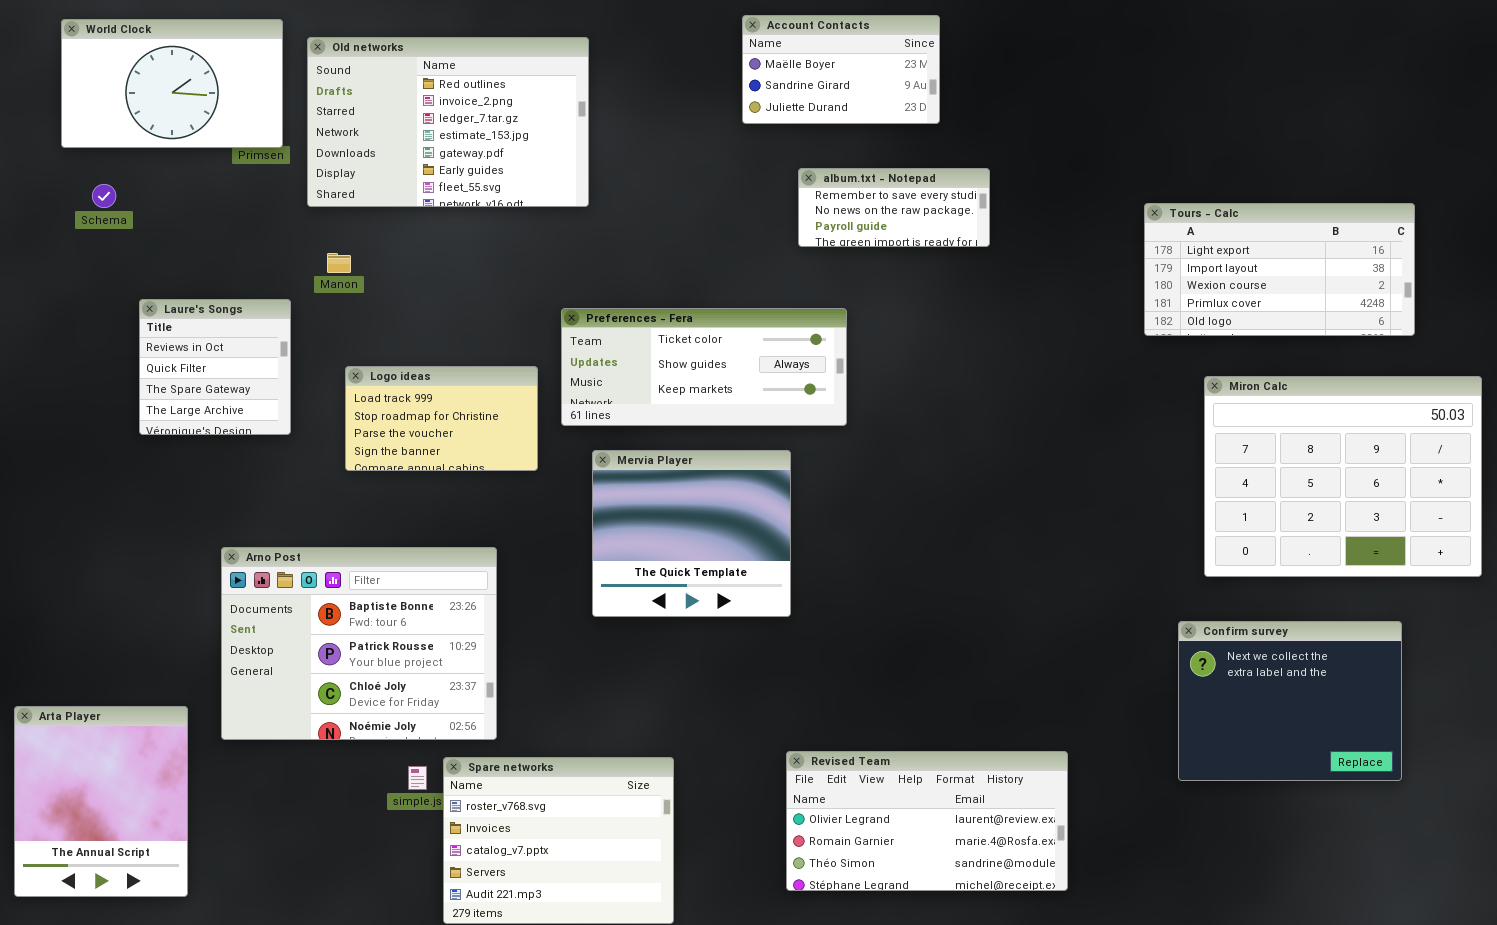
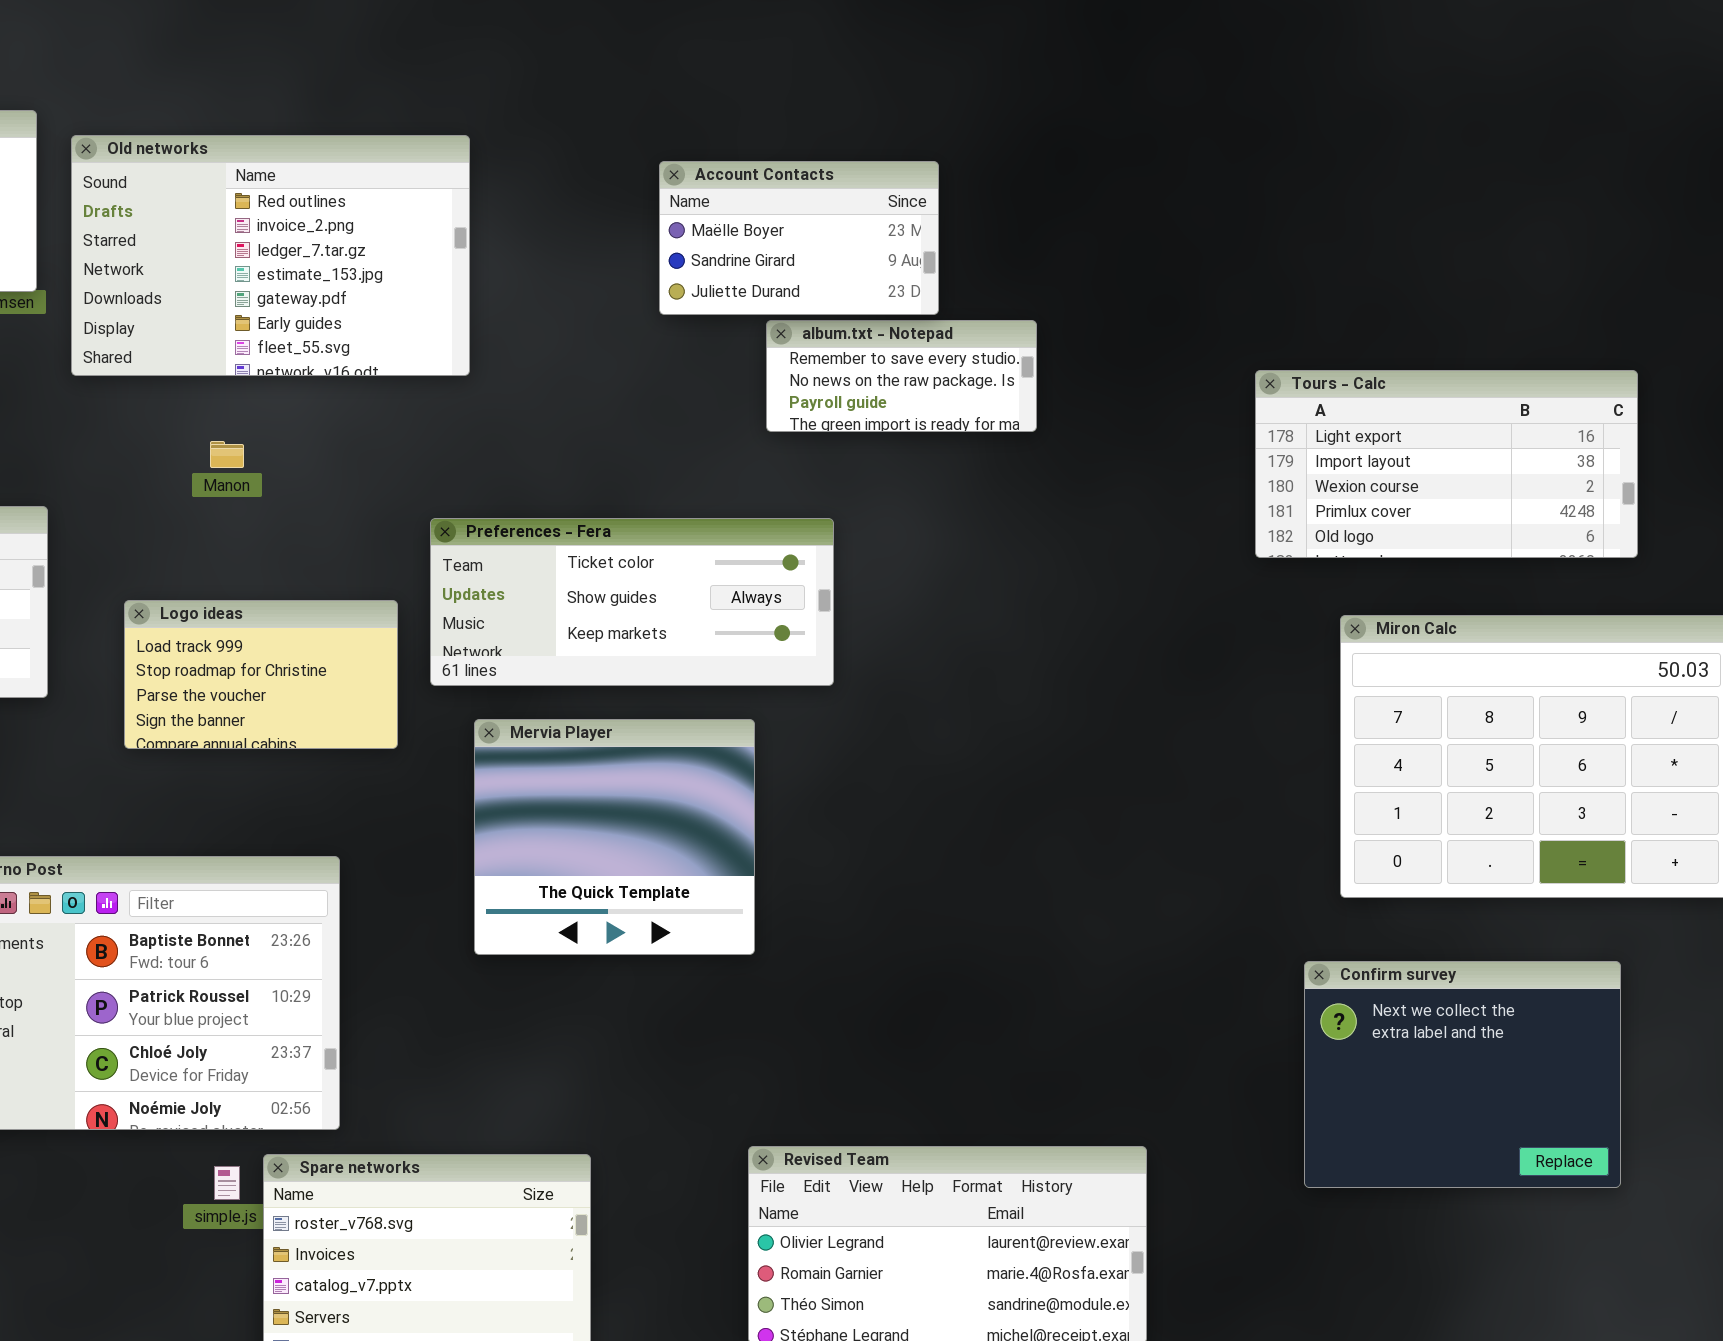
Account Contacts: [742,15,940,124] -> [659,161,939,315], moved
Manon: [327,253,351,273] -> [210,441,244,468], moved

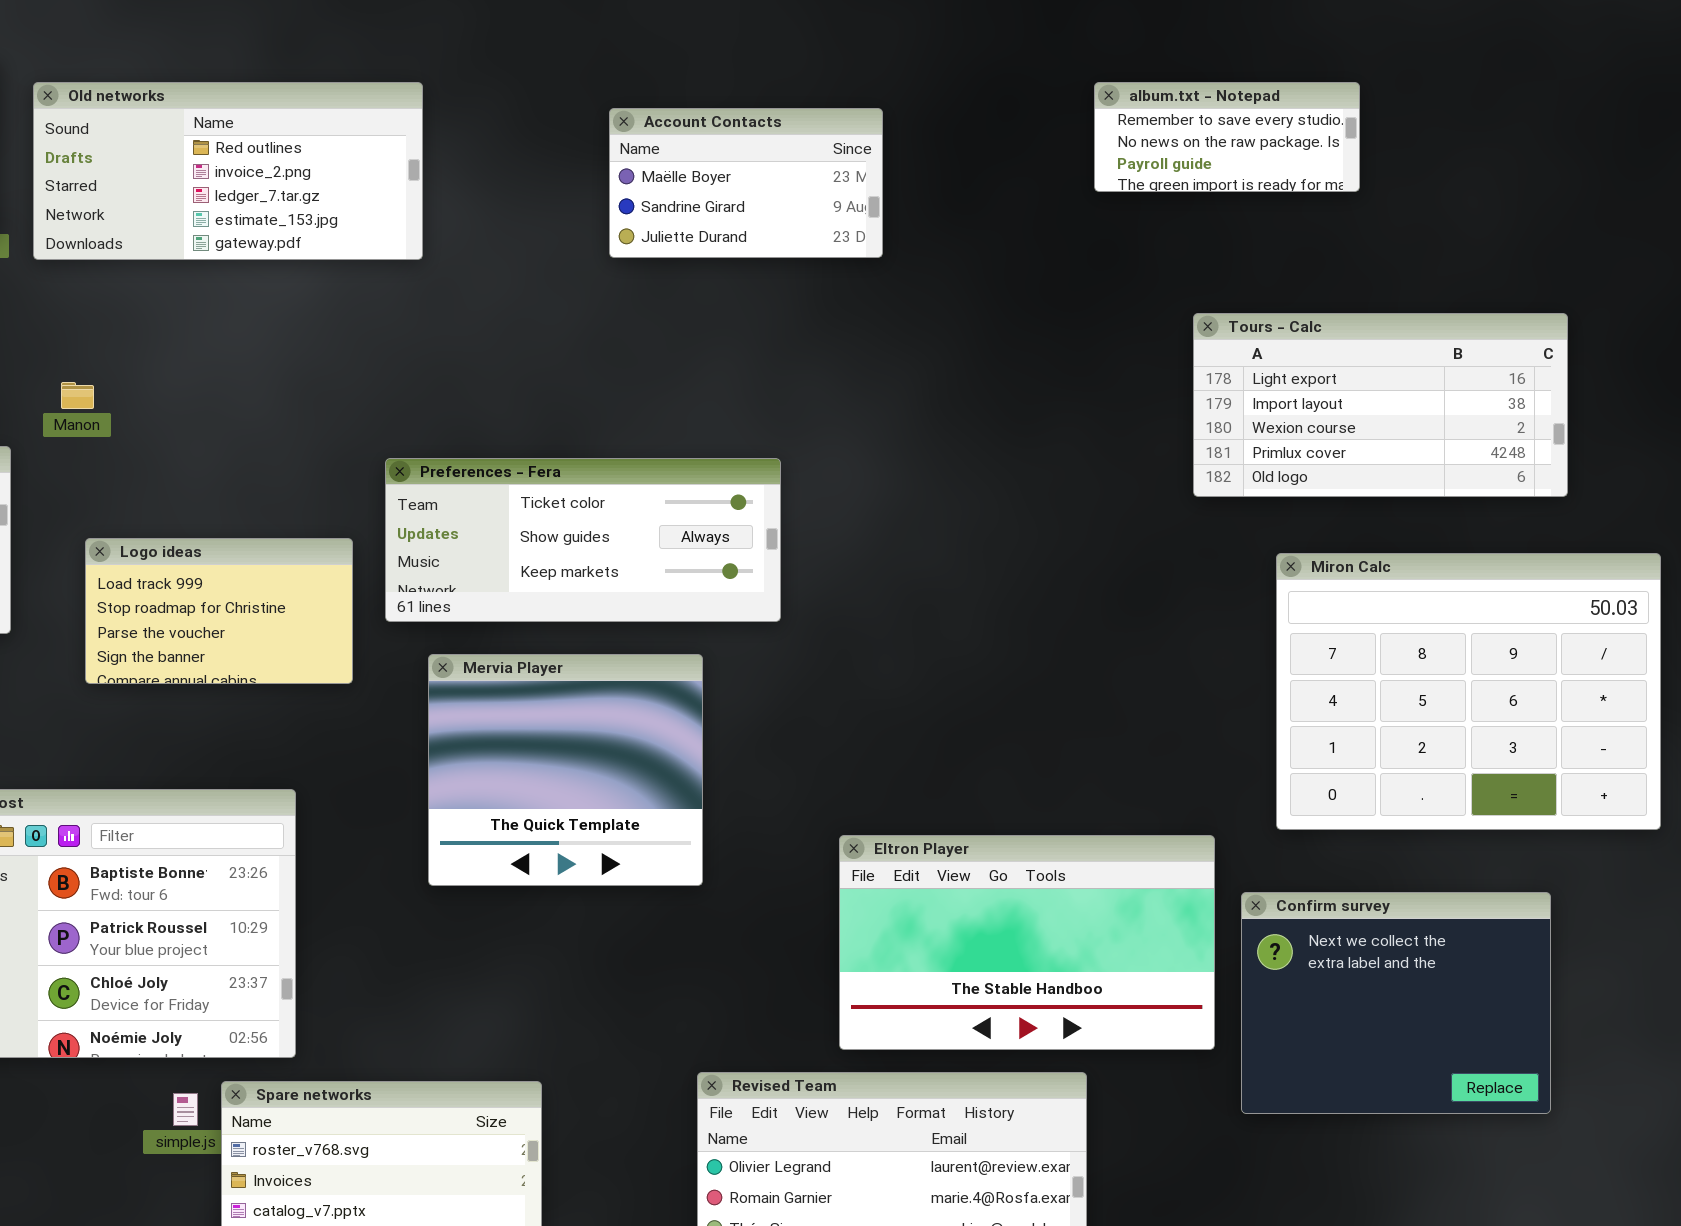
Old networks: [71,135,470,376] -> [33,82,423,260], resized
album.txt - Notepad: [766,320,1037,432] -> [1094,82,1360,192], moved
Manon: [210,441,244,468] -> [61,382,94,409], moved
Eltron Player: none -> [839,835,1215,1050], opened

